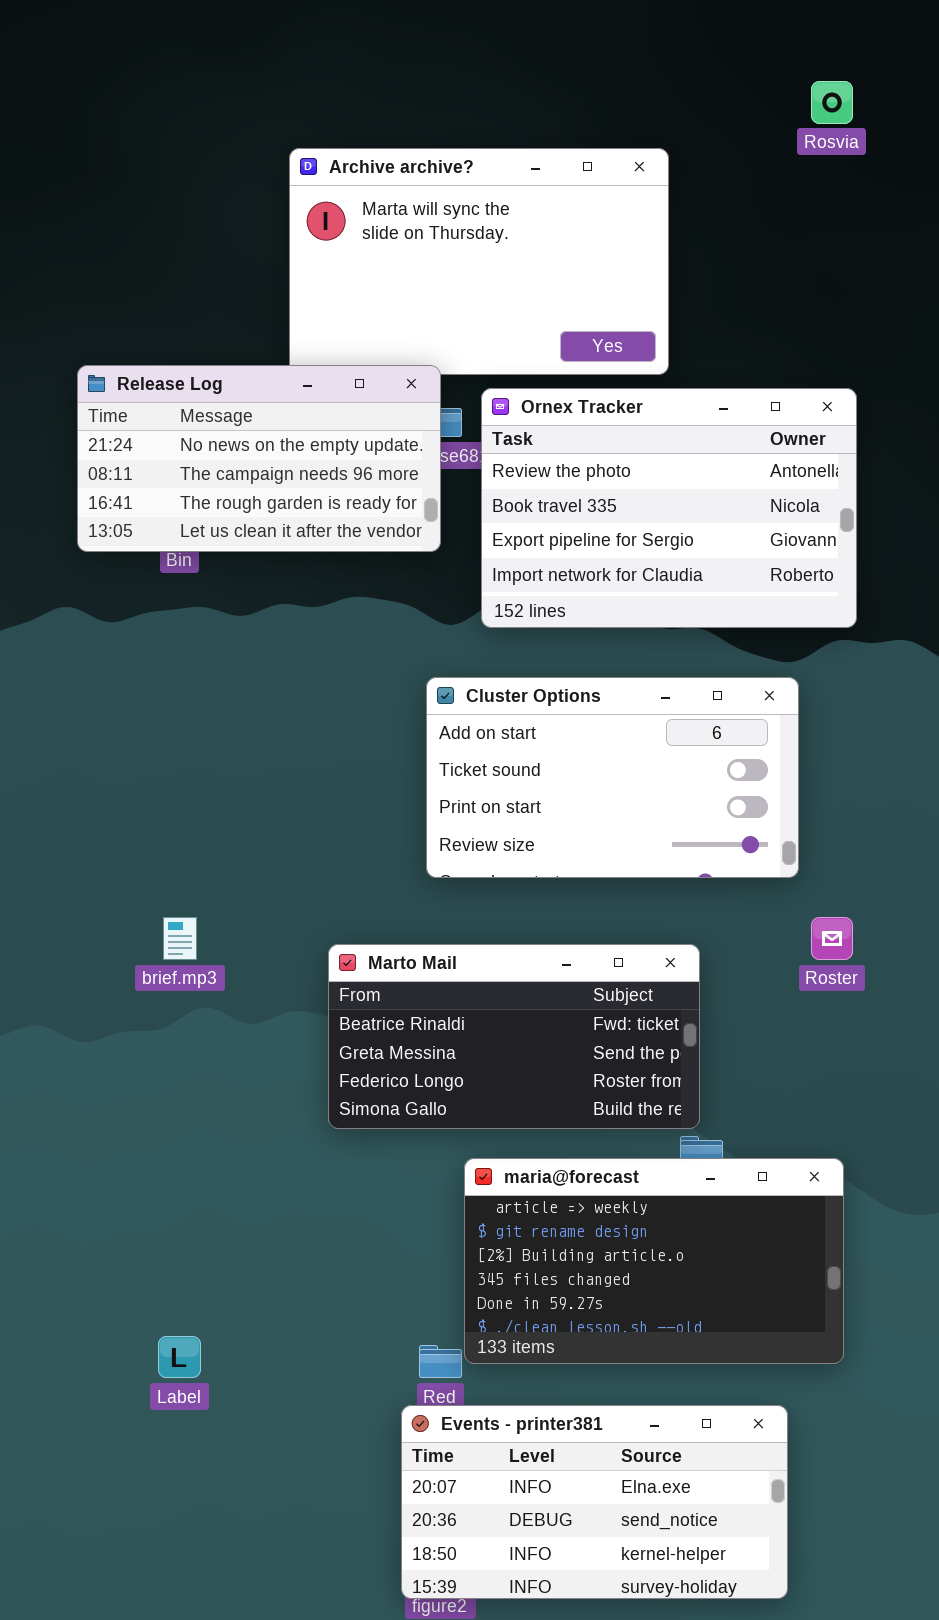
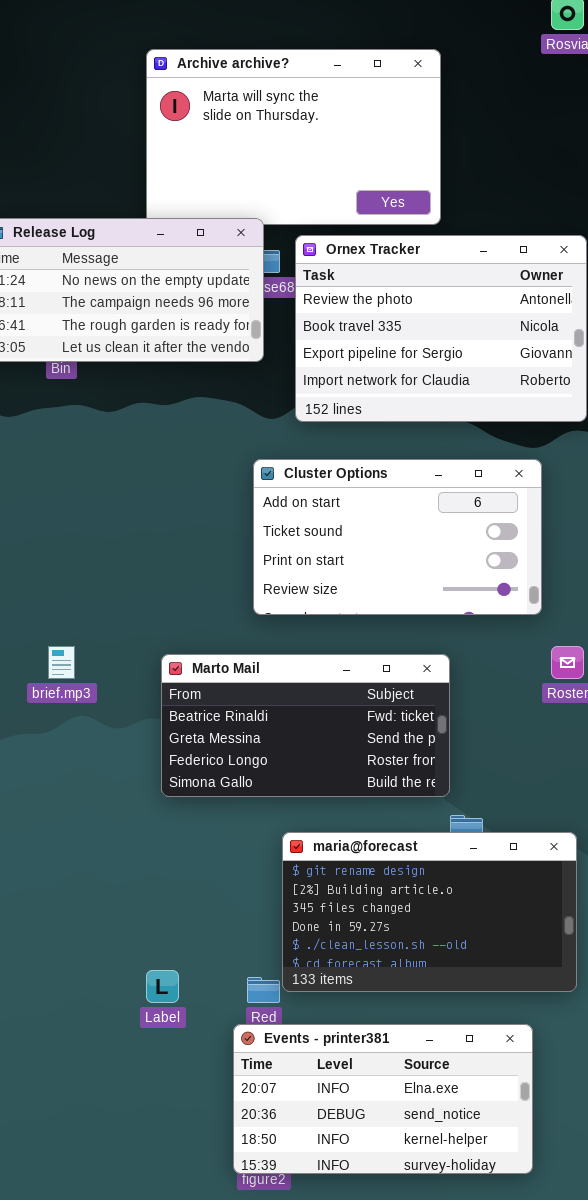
Marto Mail: [328,944,700,1129] -> [161,654,450,797], moved
maria@forecast: [464,1158,844,1364] -> [282,832,577,992], scrolled down 1 row
Label: [158,1336,201,1378] -> [146,970,179,1003], moved

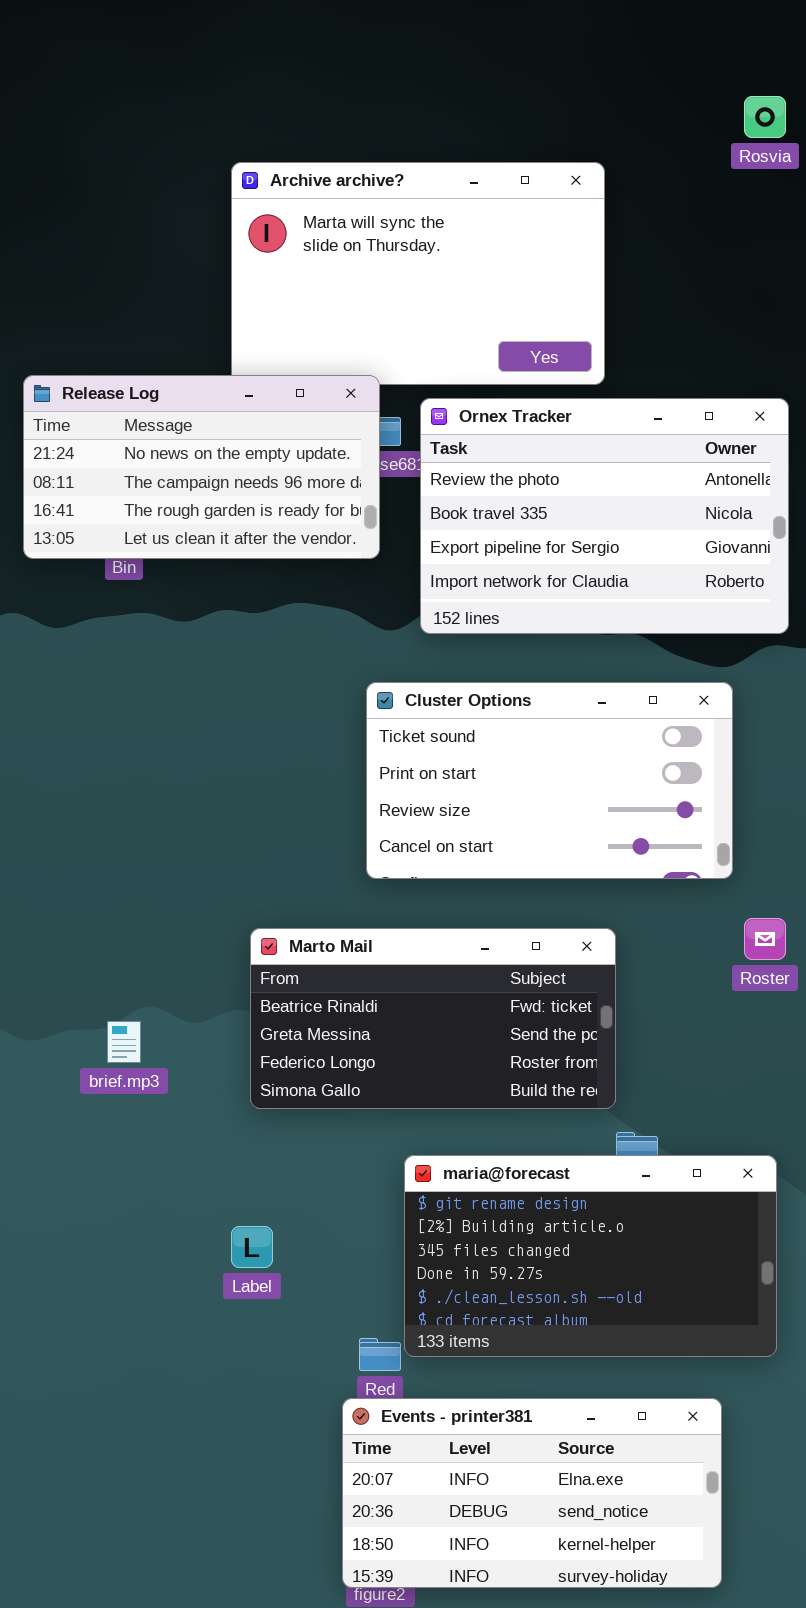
Cluster Options: [253,459,542,615] -> [366,682,733,879], scrolled down 1 row
brief.mp3: [48,646,75,679] -> [107,1021,141,1063], moved
Label: [146,970,179,1003] -> [231,1226,273,1268], moved

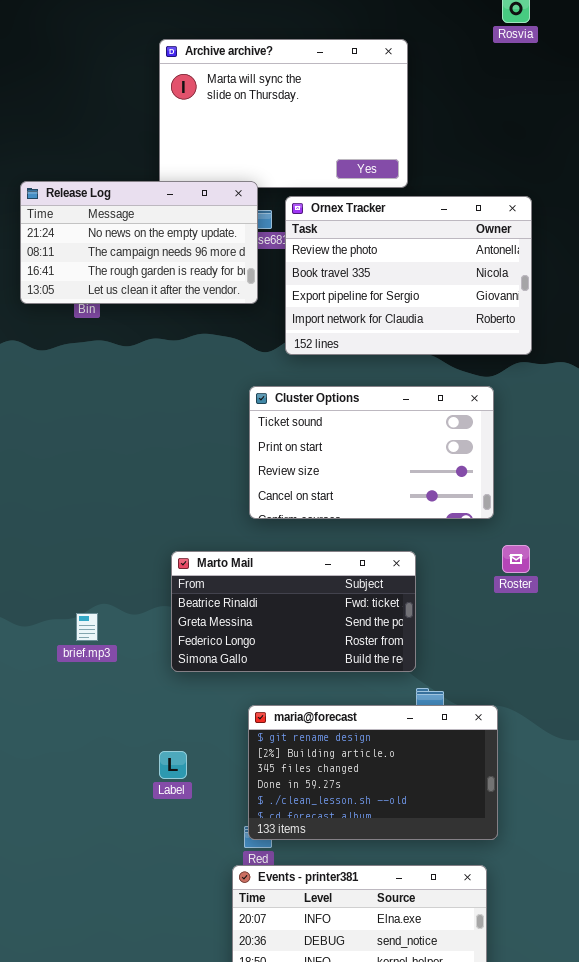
maria@forecast: [404,1155,777,1357] -> [248,705,498,840], moved

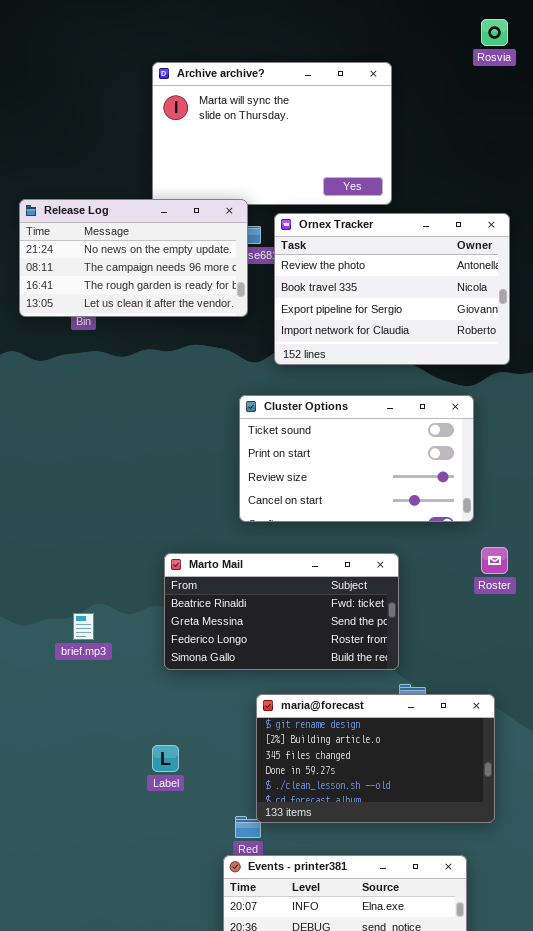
maria@forecast: [248,705,498,840] -> [256,694,495,823], moved

